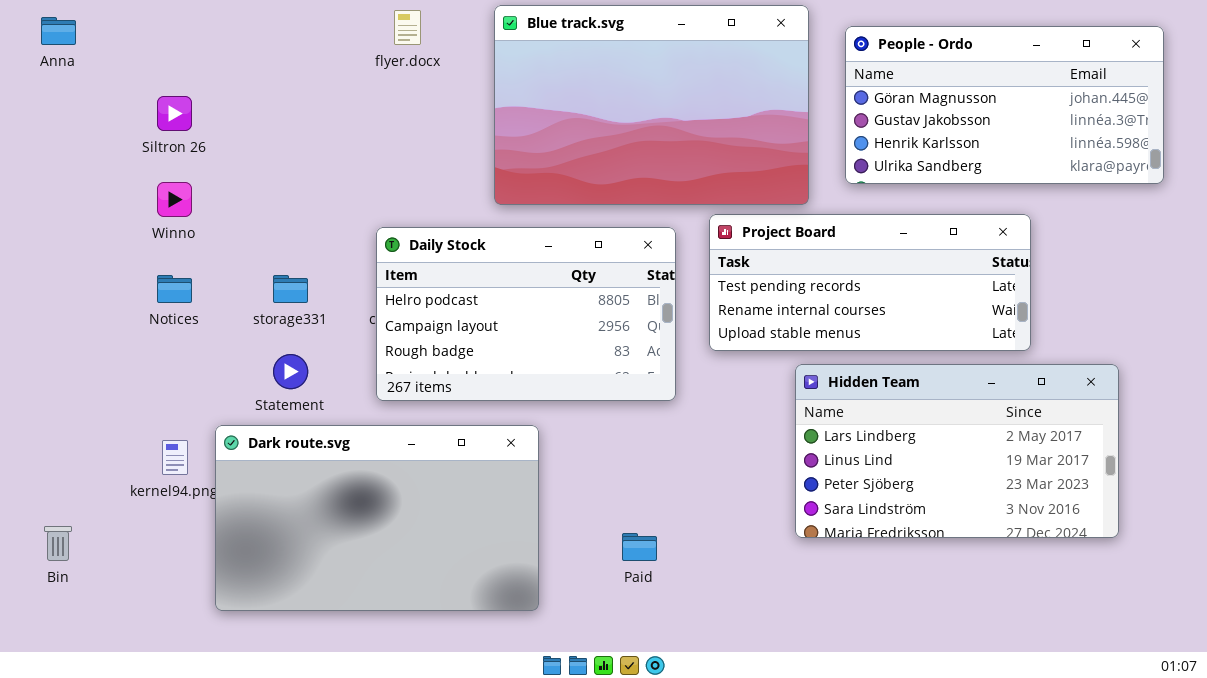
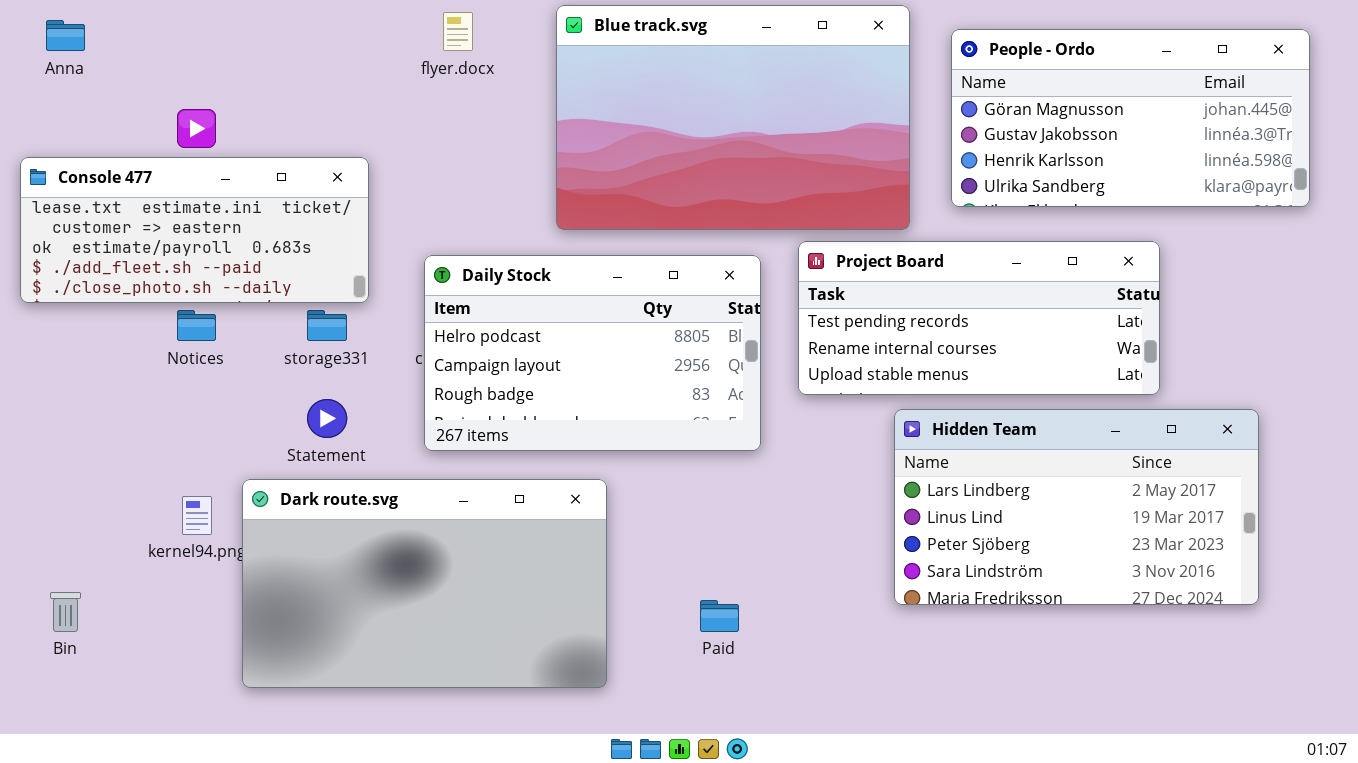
Console 477: none -> [20,157,369,303], opened

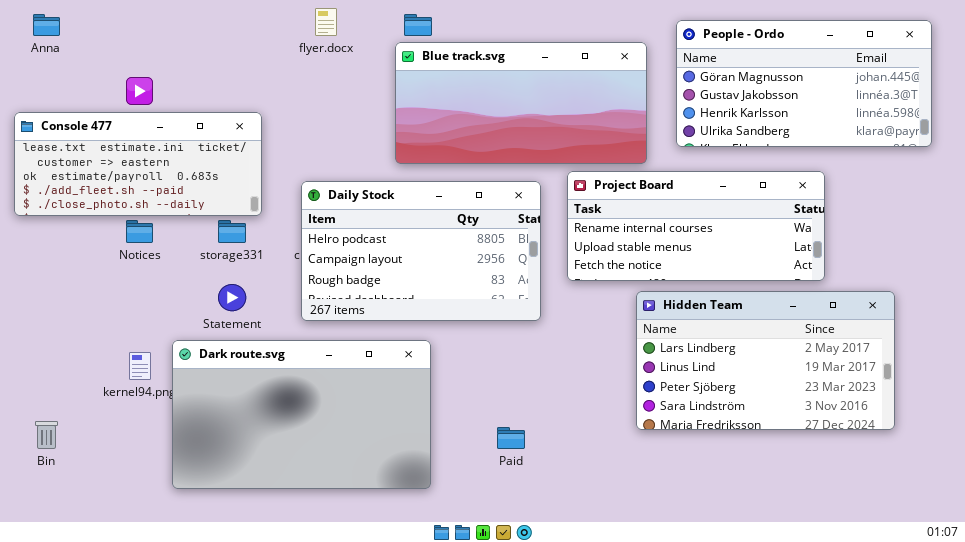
Blue track.svg: [556,5,910,230] -> [395,42,647,164], resized
Project Board: [798,241,1160,395] -> [567,171,825,281], scrolled down 1 row

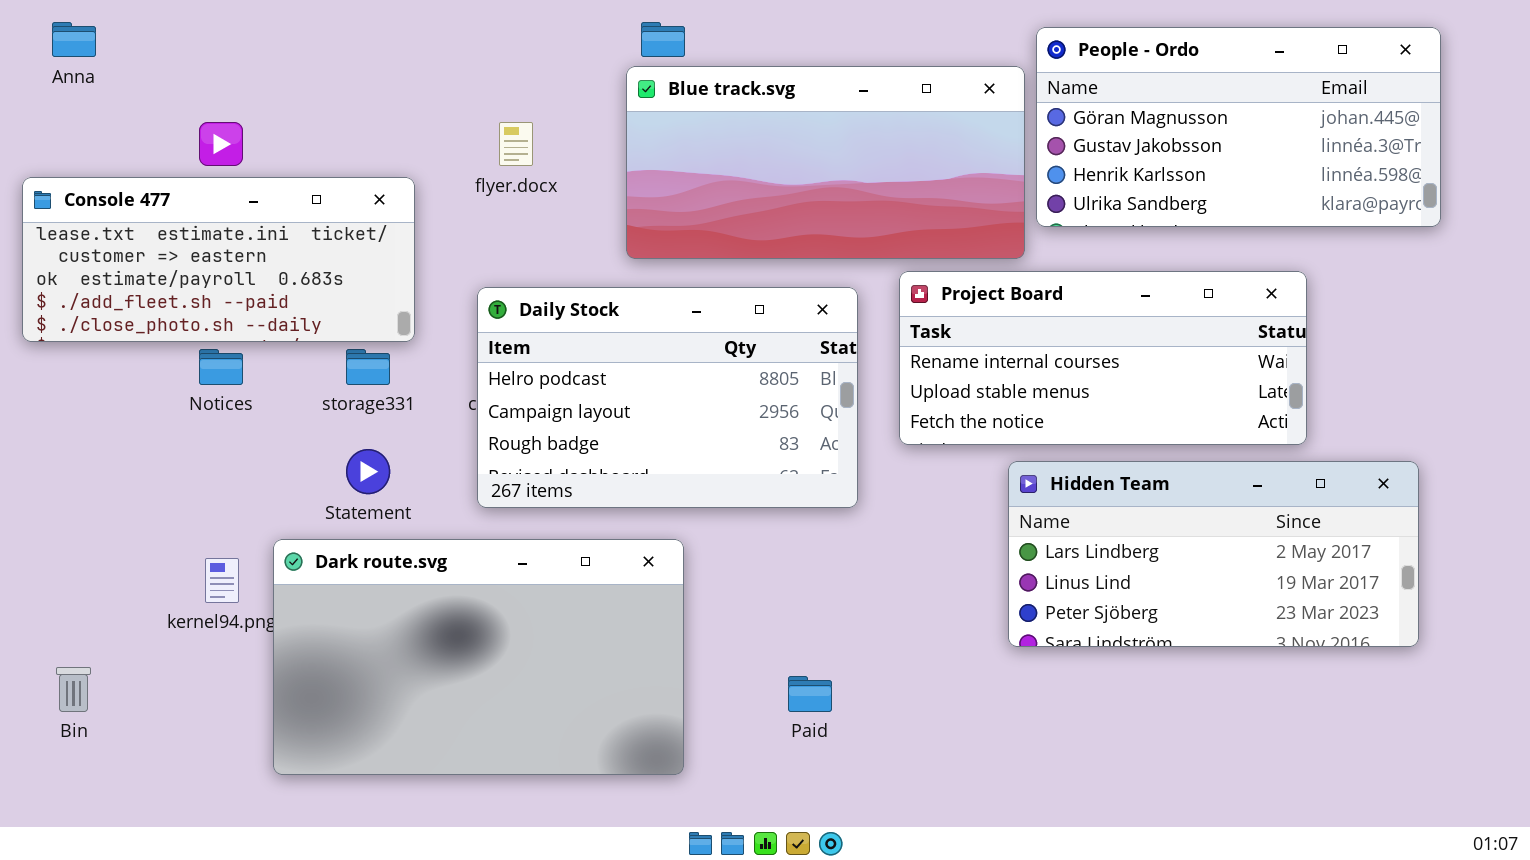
flyer.docx: [315,8,337,36] -> [499,122,533,166], moved
People - Ordo: [676,20,932,147] -> [1036,27,1441,227], moved
Hidden Team: [636,291,895,430] -> [1008,461,1419,647], resized

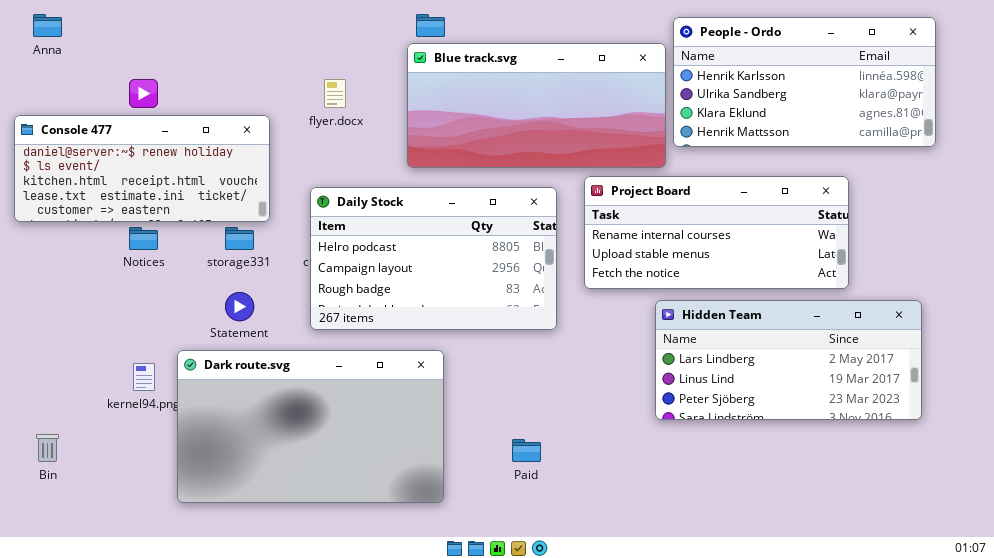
People - Ordo: [1036,27,1441,227] -> [673,17,936,147], scrolled down 2 rows
Console 477: [22,177,415,342] -> [14,115,270,222], scrolled up 3 rows

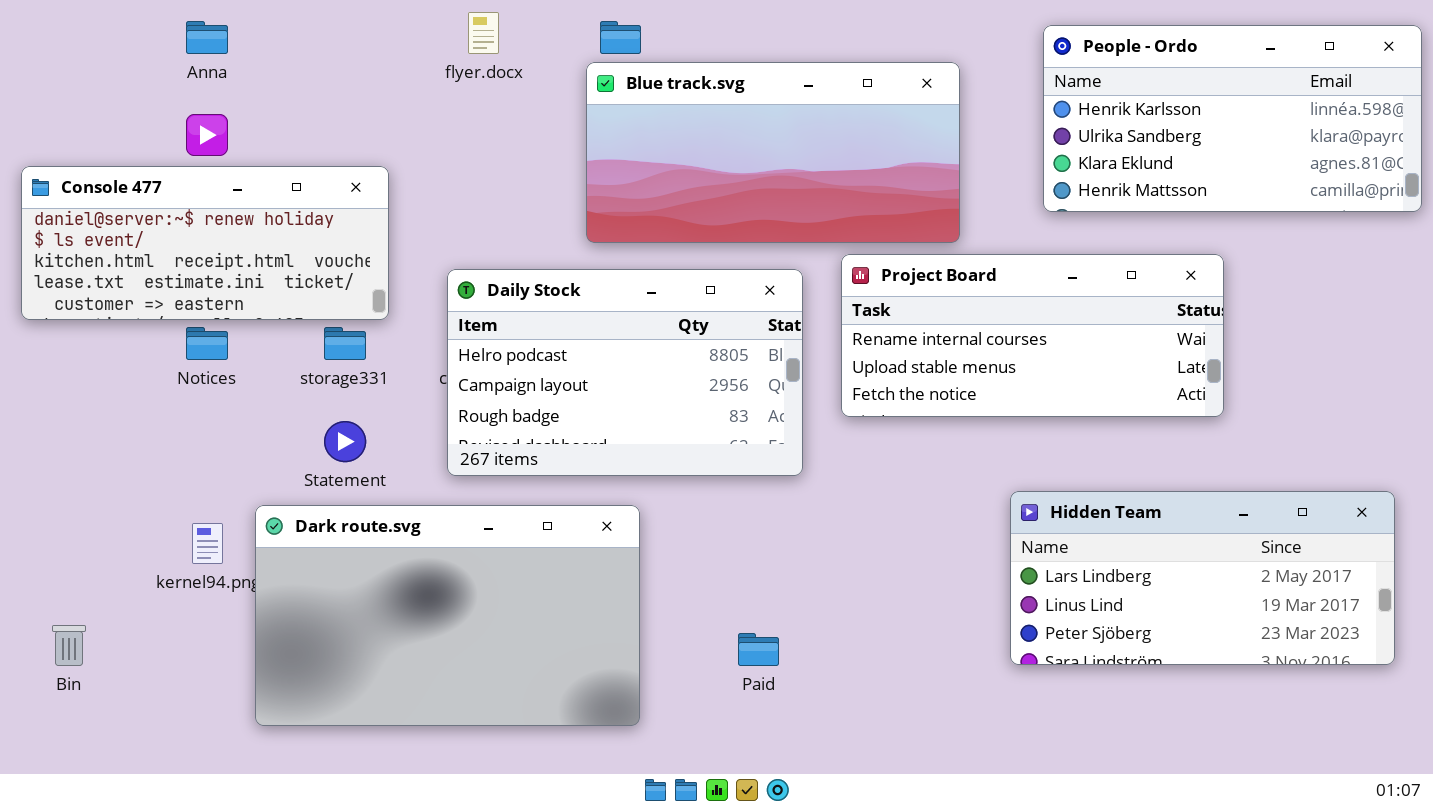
Anna: [33,14,62,37] -> [186,21,228,54], moved
People - Ordo: [673,17,936,147] -> [1043,25,1422,212], moved
flyer.docx: [324,79,346,108] -> [468,12,499,54], moved
Hidden Team: [655,300,922,420] -> [1010,491,1395,665], moved

